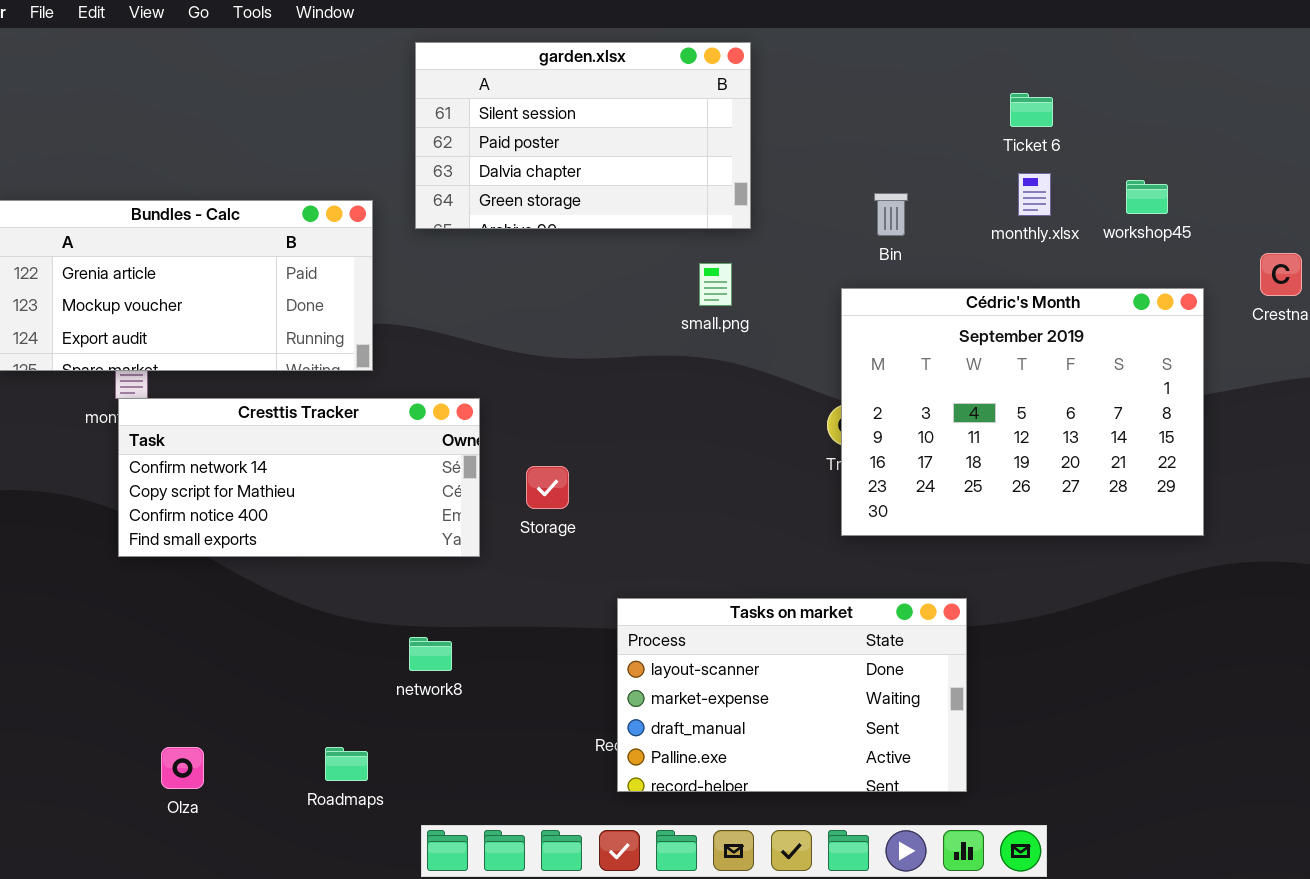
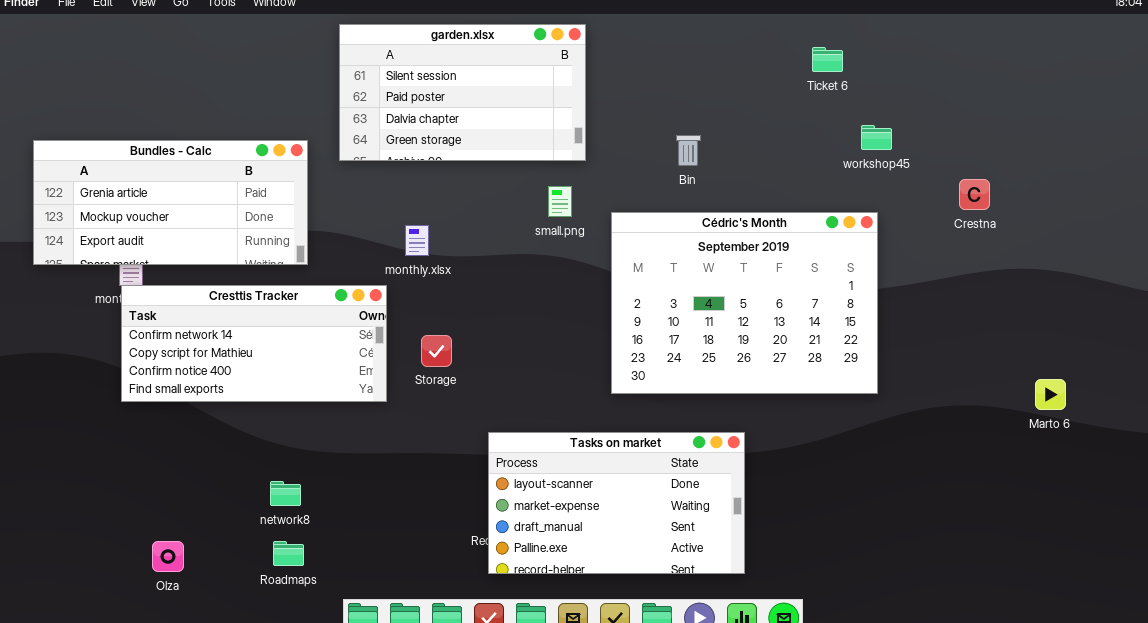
Ticket 6: [1010,93,1053,127] -> [812,47,843,72], moved
monthly.xlsx: [1018,173,1051,216] -> [405,225,429,256], moved
Cédric's Month: [841,288,1204,536] -> [611,212,878,394], moved
network8: [409,637,452,671] -> [270,481,301,506], moved

